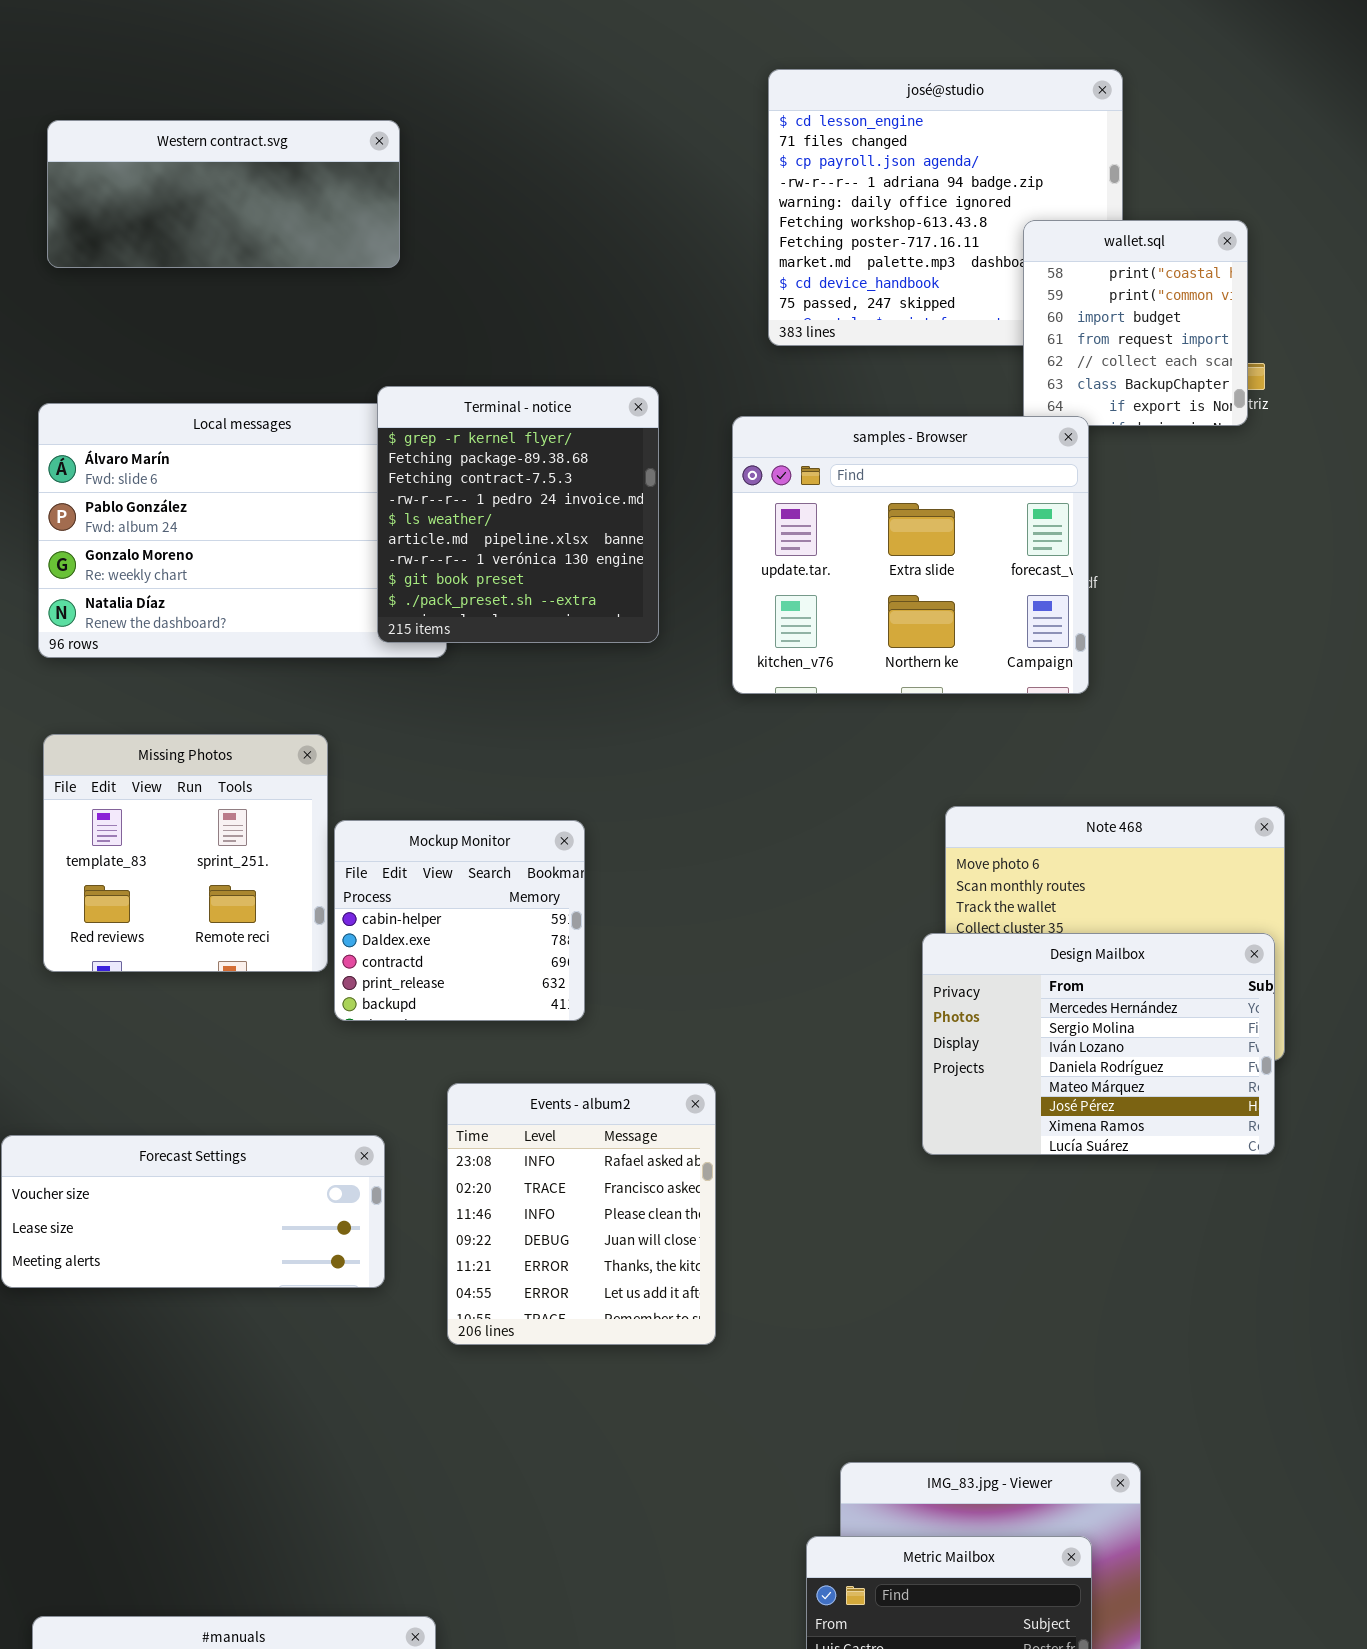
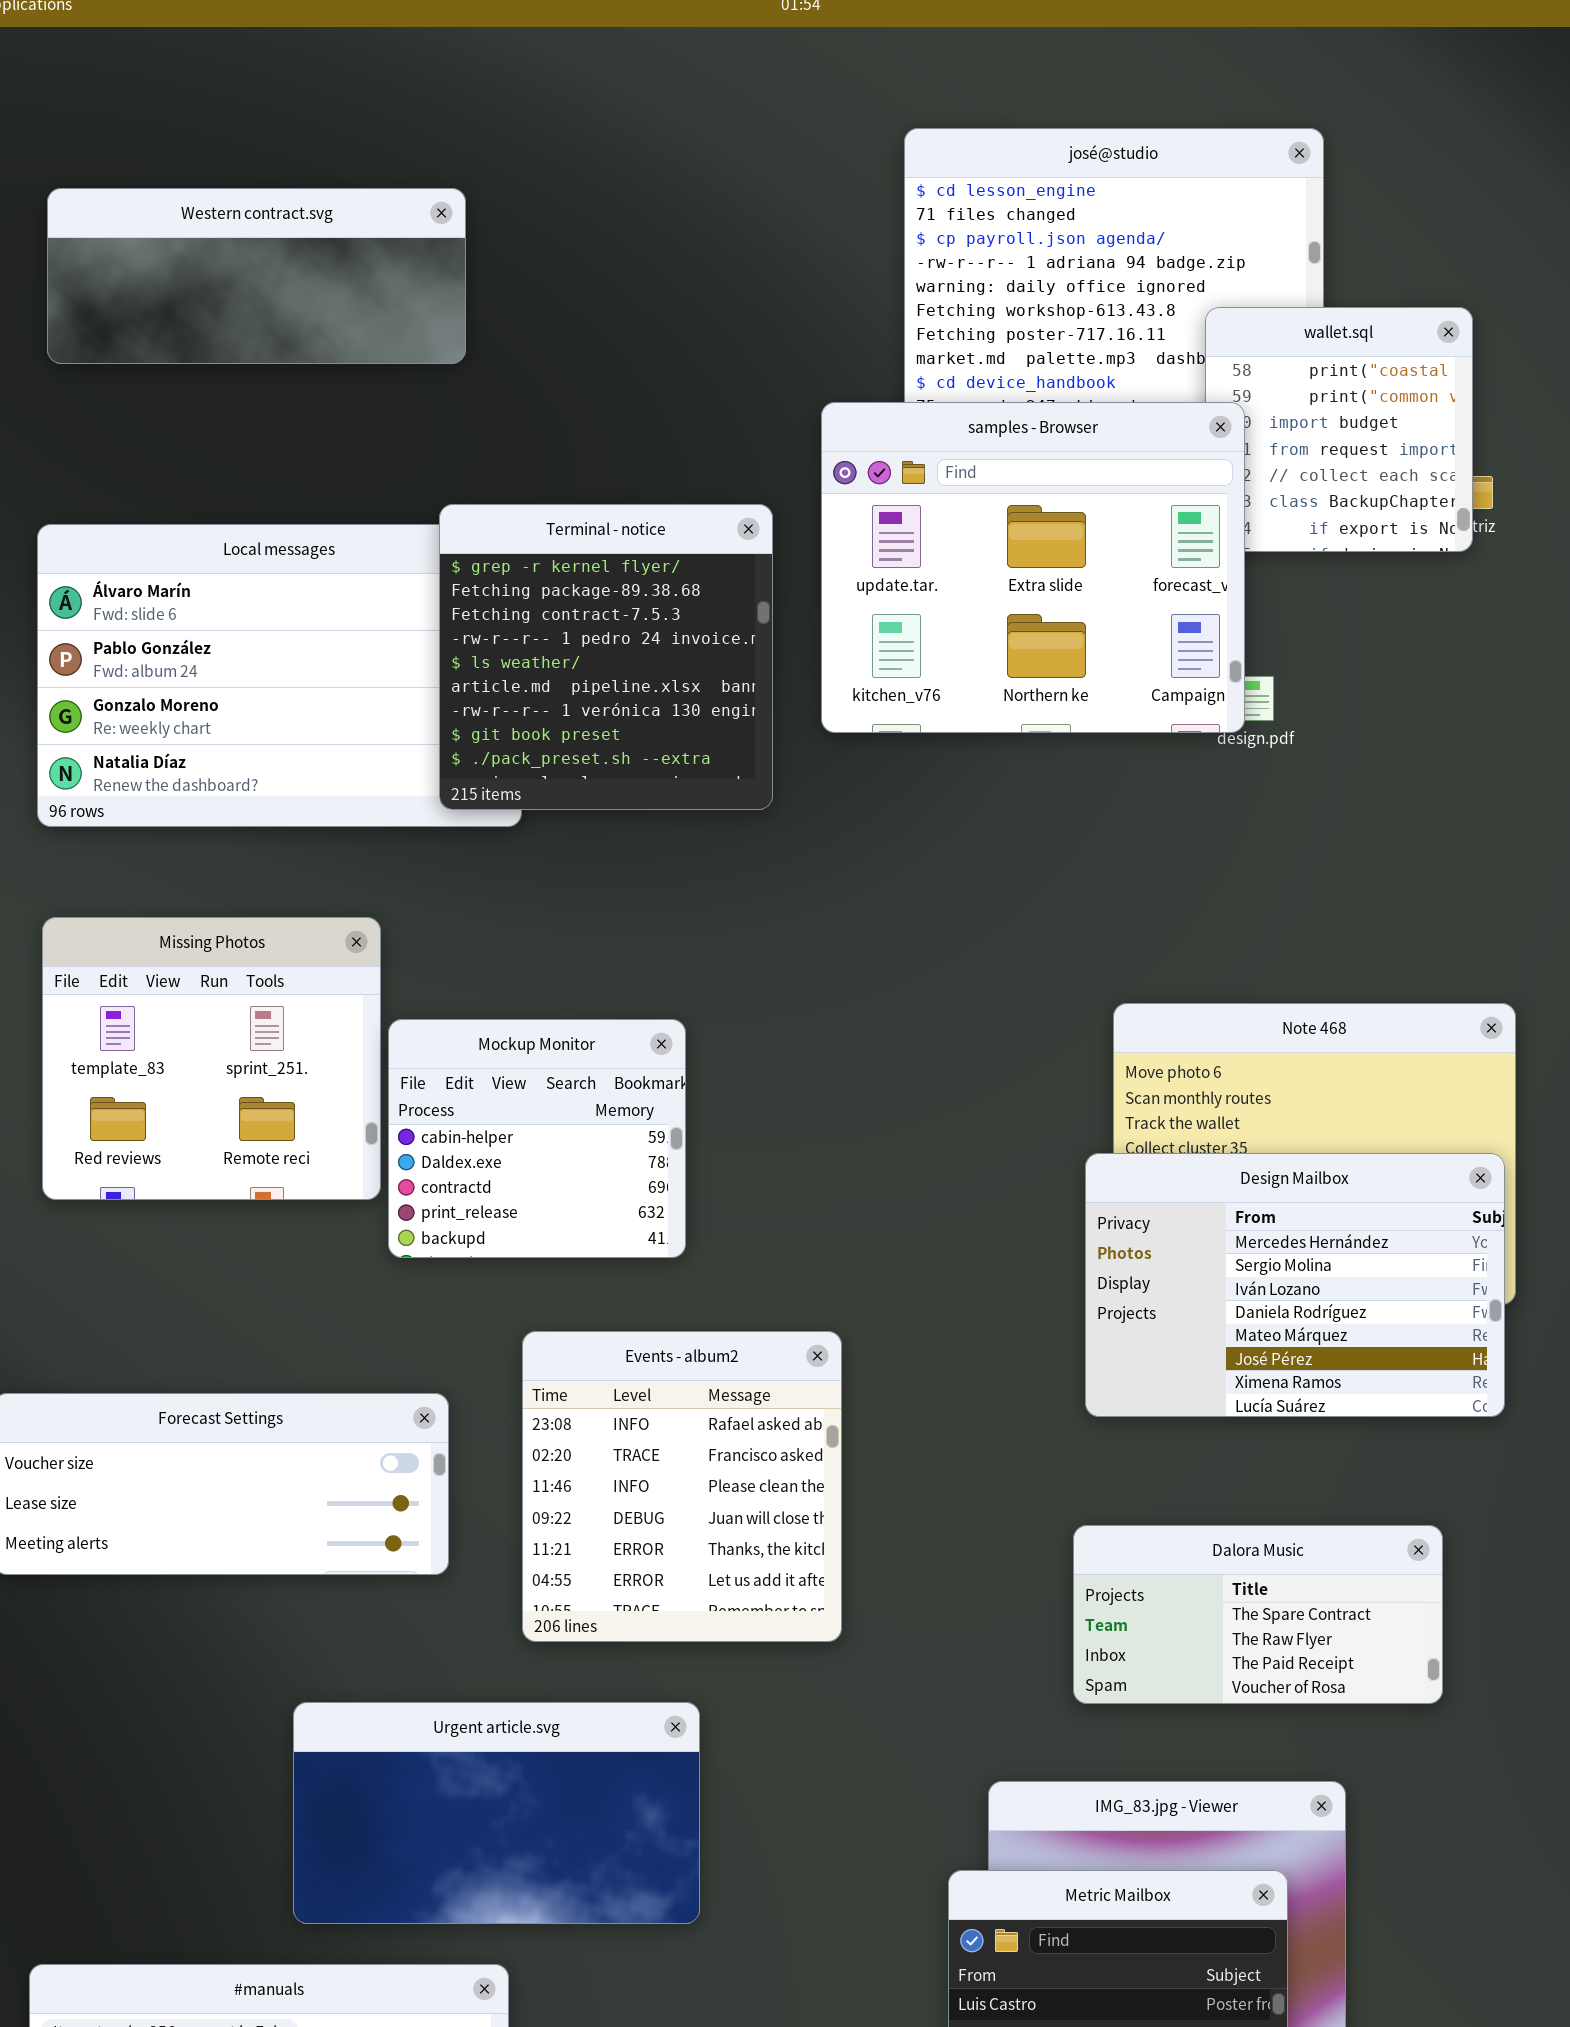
samples - Browser: [732,416,1089,694] -> [821,402,1245,733], moved
Dalora Music: none -> [1073,1525,1443,1704], opened
Urgent article.svg: none -> [293,1702,700,1924], opened

